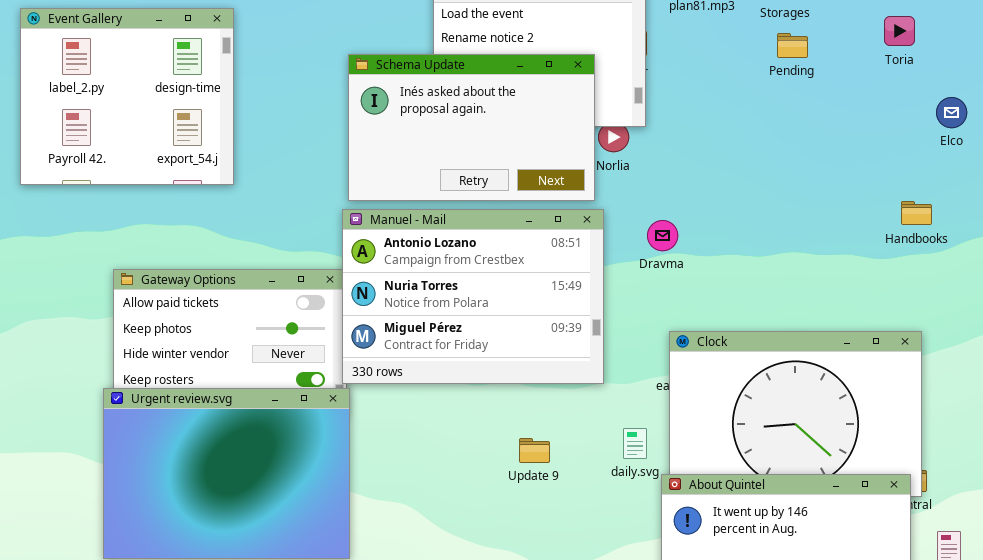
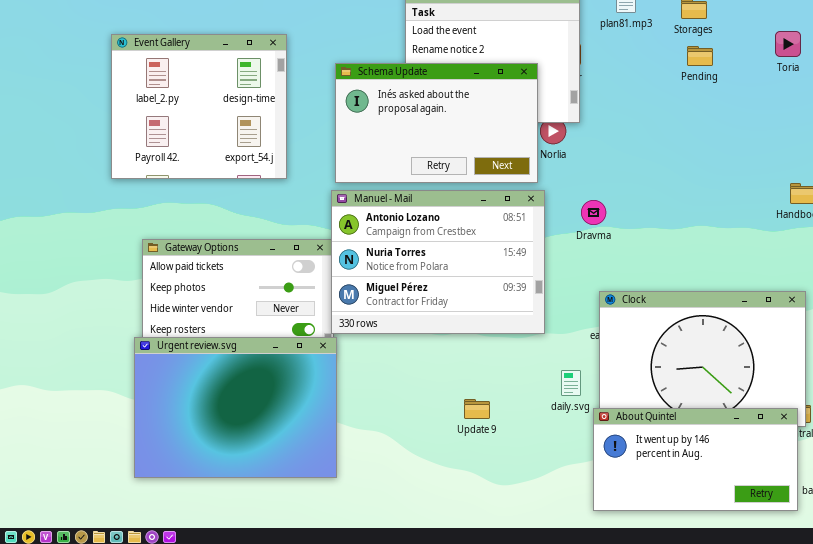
Event Gallery: [20,8,234,185] -> [111,34,287,179], moved
Update 9: [519,438,550,463] -> [464,399,490,419], moved

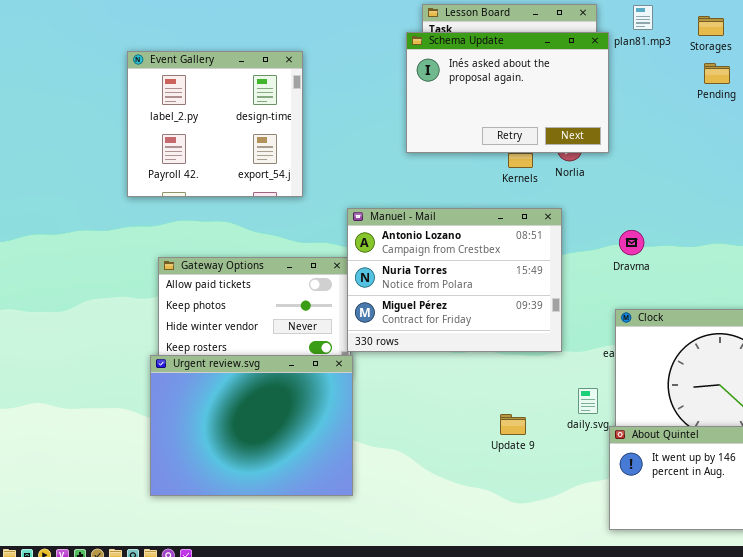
Schema Update: [335,63,538,183] -> [406,32,609,153], moved
Dravma: [581,200,606,225] -> [619,230,644,255], moved
Update 9: [464,399,490,419] -> [500,414,526,435], moved

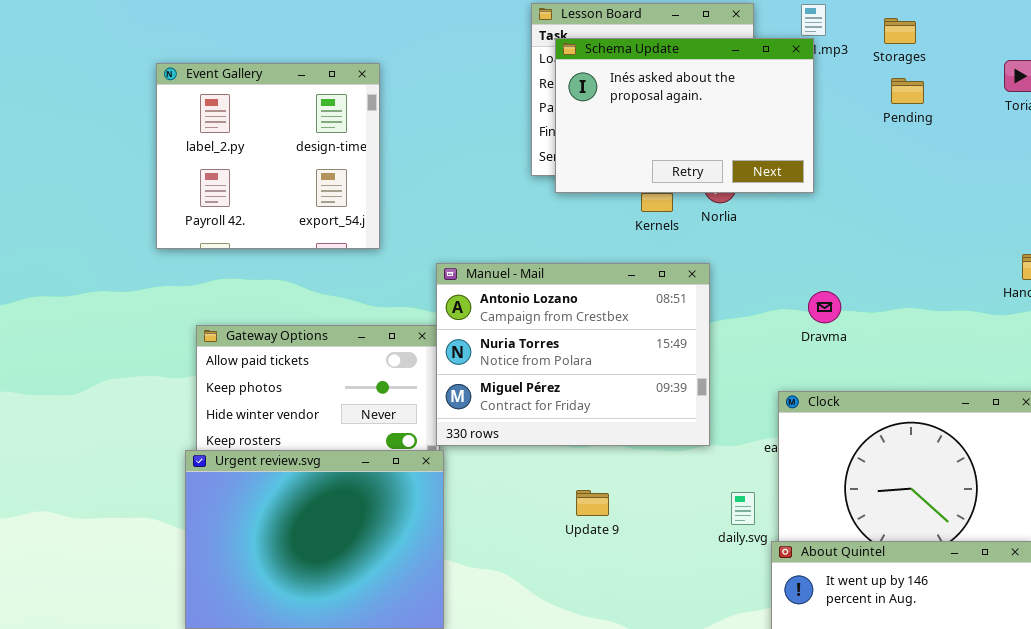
Schema Update: [406,32,609,153] -> [555,38,814,193], moved
Dravma: [619,230,644,255] -> [808,291,841,323], moved
Update 9: [500,414,526,435] -> [576,490,609,516], moved

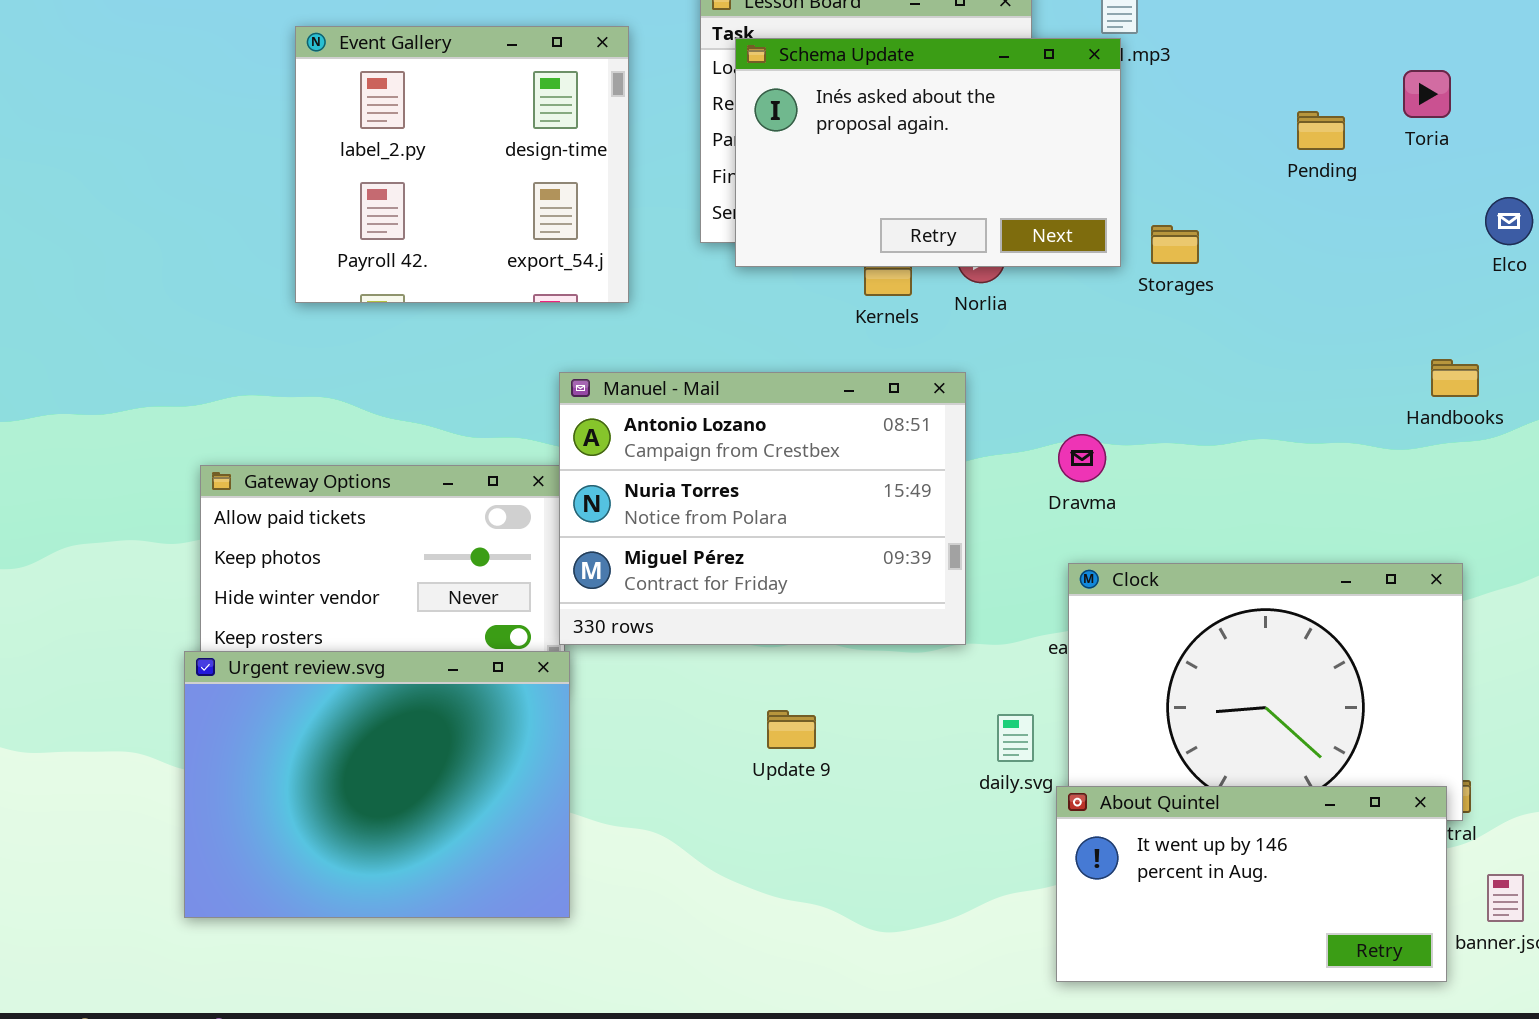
Storages: [884,18,916,44] -> [1151,225,1199,264], moved
Event Gallery: [156,63,380,249] -> [295,26,629,303], moved
Pending: [891,78,924,104] -> [1297,111,1345,150], moved
Dravma: [808,291,841,323] -> [1058,434,1106,482], moved

